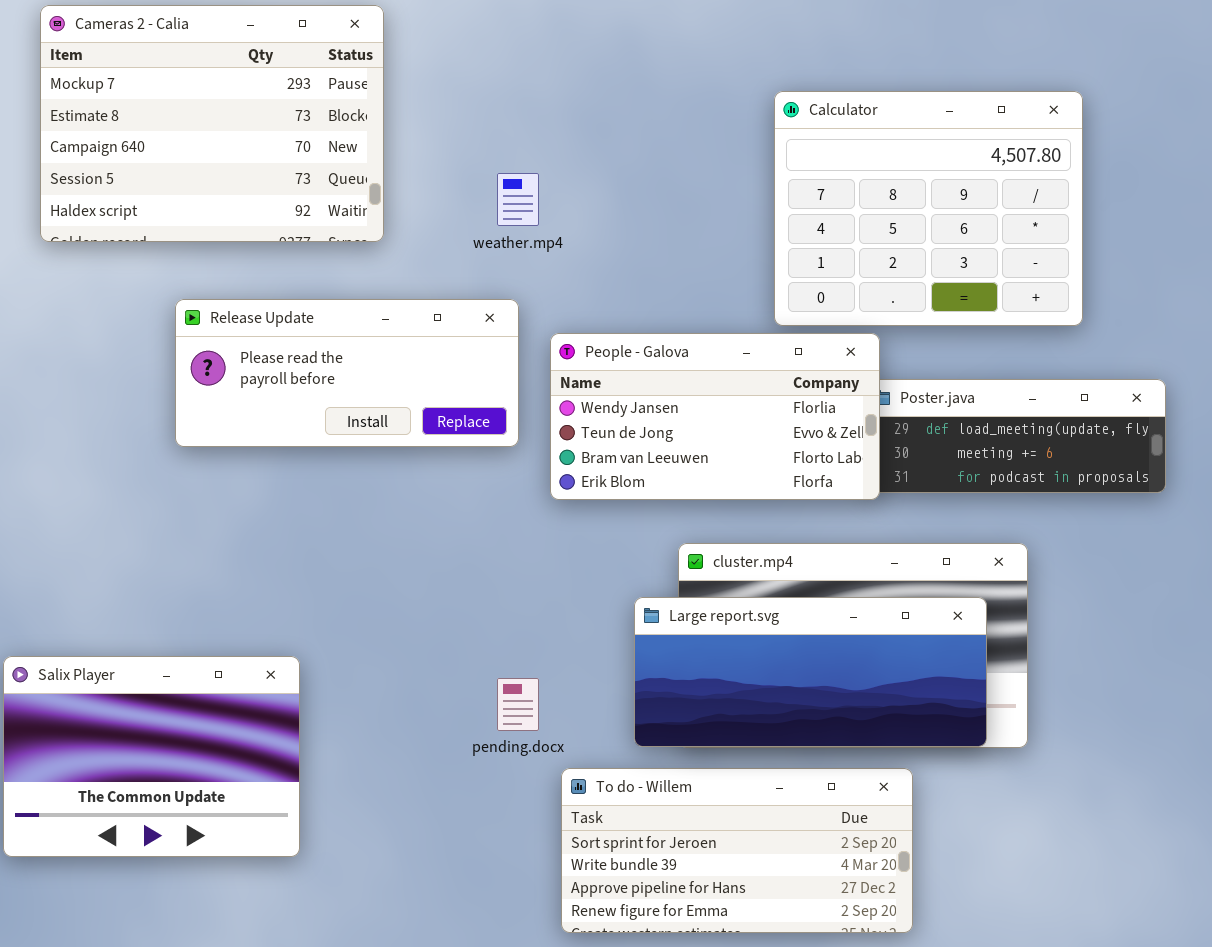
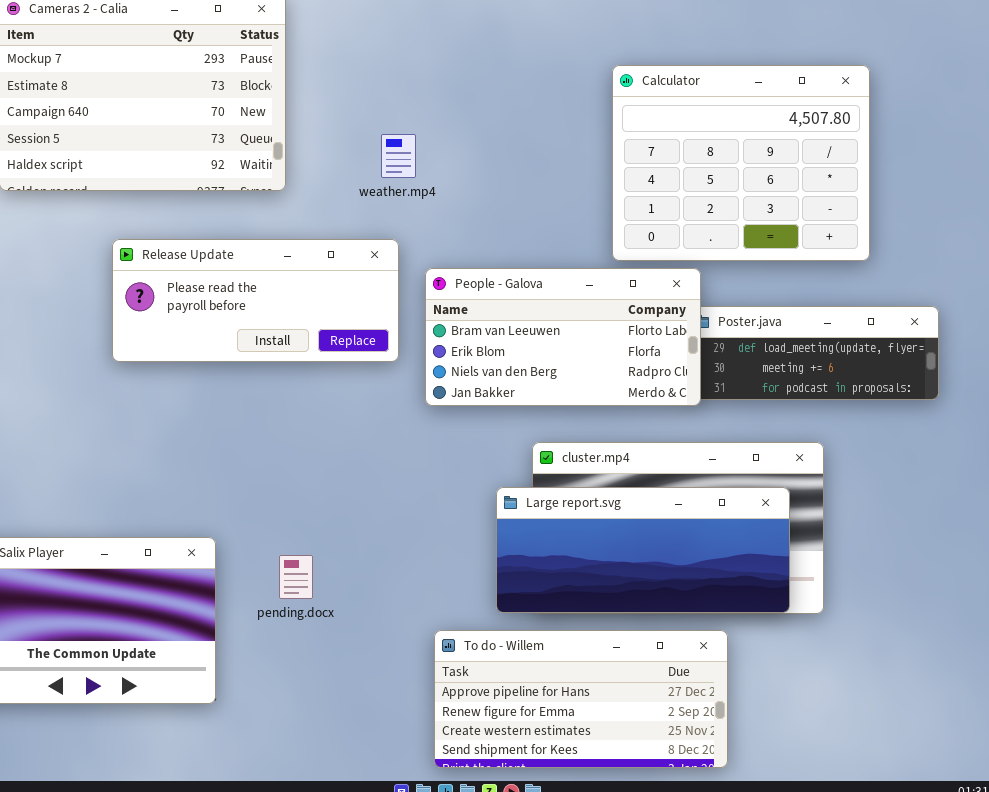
People - Galova: [550,333,880,500] -> [425,268,701,406], scrolled down 2 rows
pending.docx: [497,678,539,731] -> [279,555,313,599], moved
To do - Willem: [561,768,913,933] -> [434,630,728,768], scrolled down 2 rows

